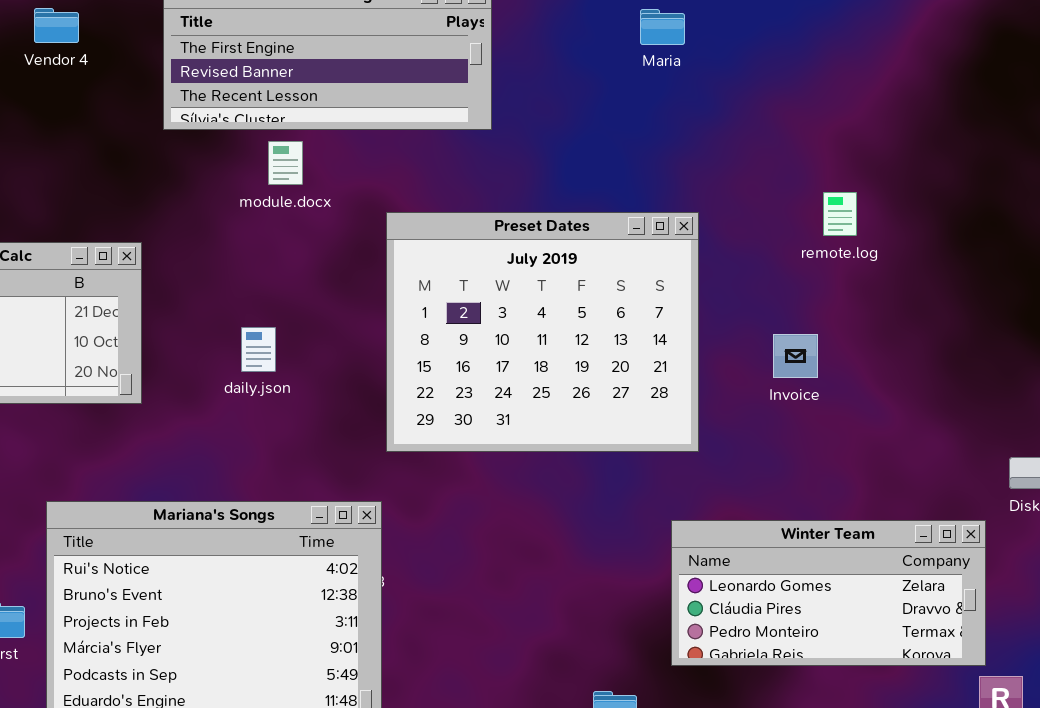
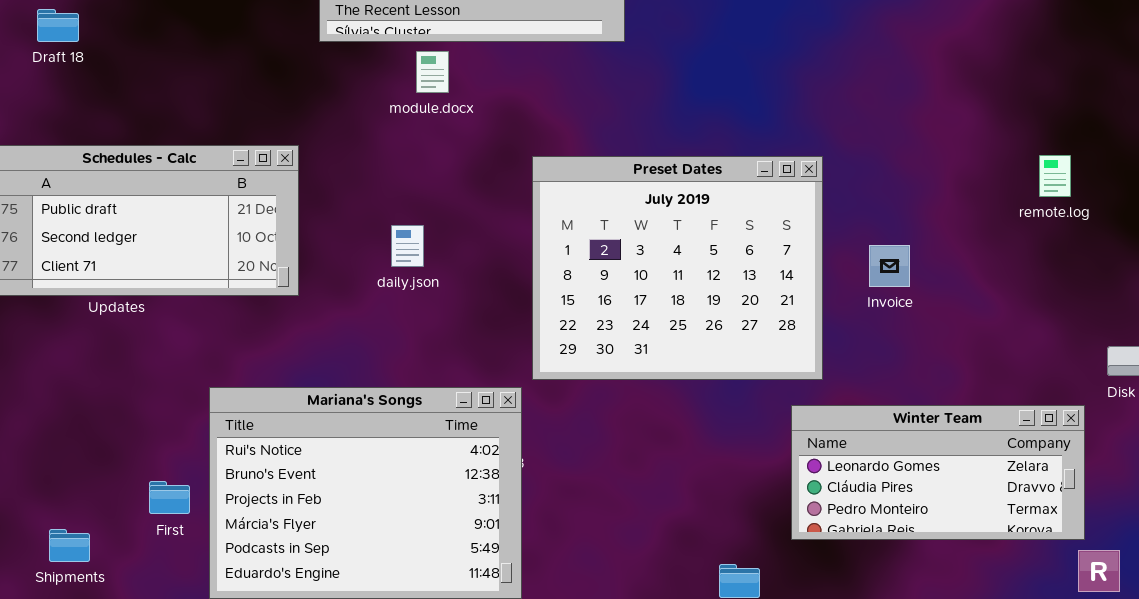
remote.log: [823,192,857,236] -> [1039,155,1071,197], moved
Preset Dates: [386,212,699,452] -> [532,156,823,380], moved
Invoice: [773,334,818,378] -> [869,245,910,287], moved

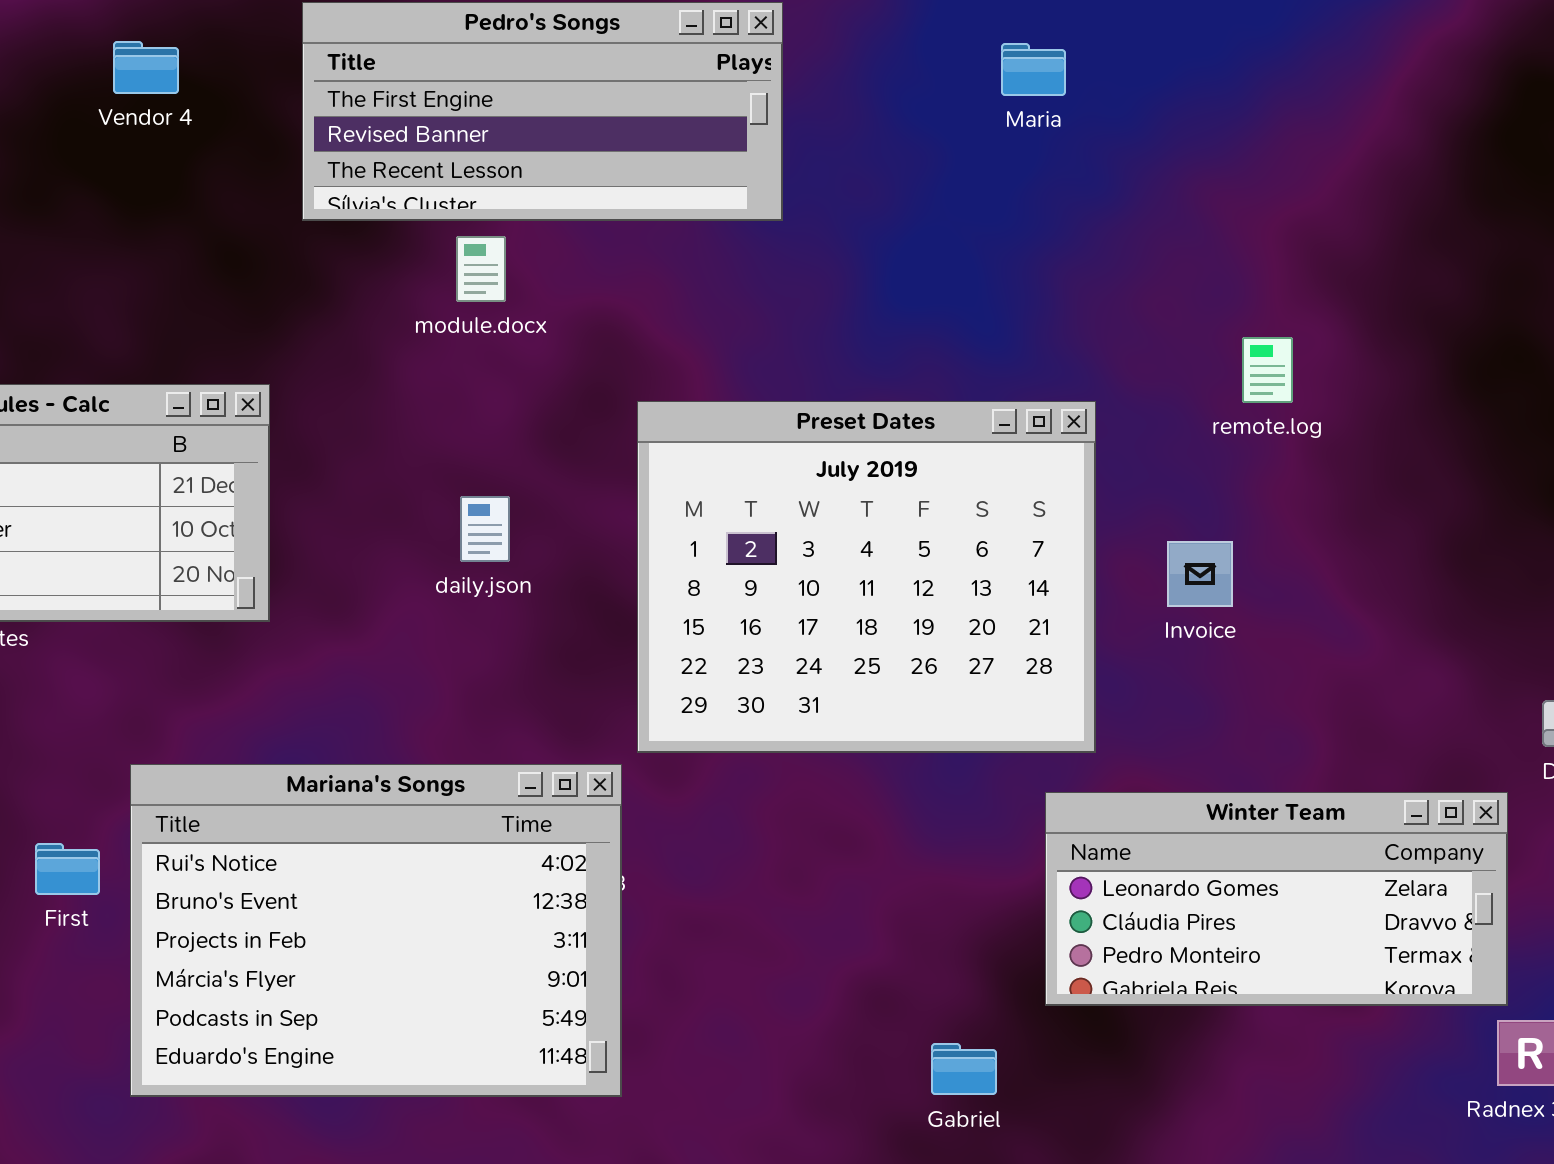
remote.log: [1039,155,1071,197] -> [1242,337,1293,403], moved
daily.json: [391,225,424,267] -> [460,496,510,562], moved
First: [149,481,190,514] -> [35,843,100,895], moved

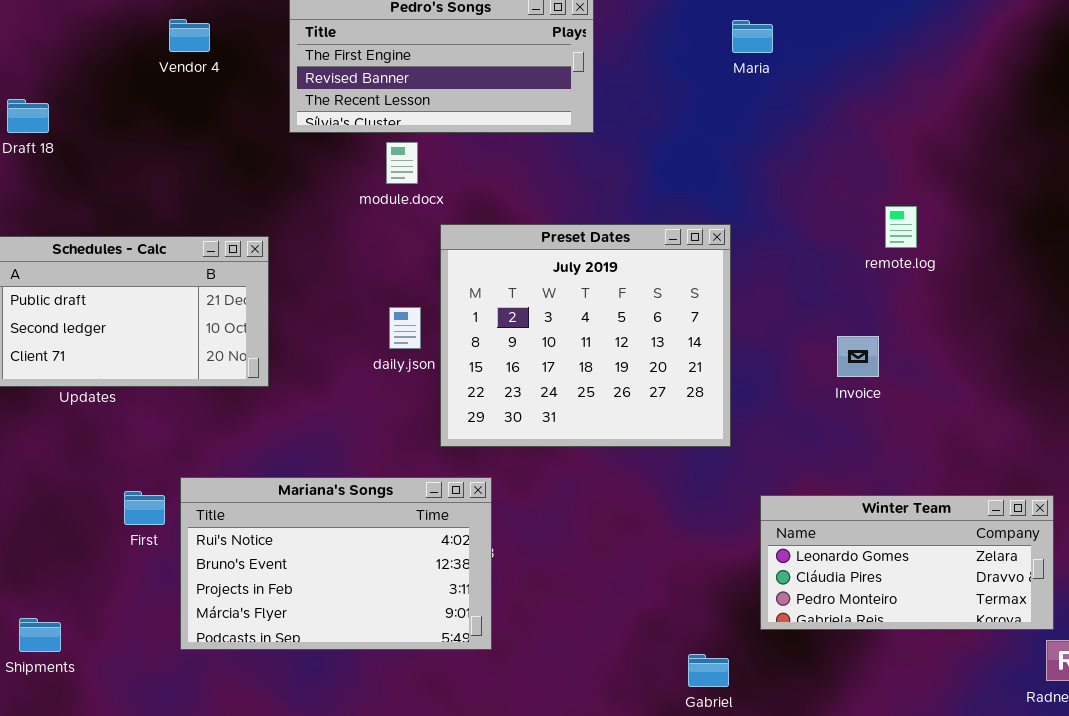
Preset Dates: [637,401,1096,753] -> [440,224,731,447], moved
Mariana's Songs: [130,764,622,1097] -> [180,477,492,650], resized
First: [35,843,100,895] -> [124,491,165,525], moved

